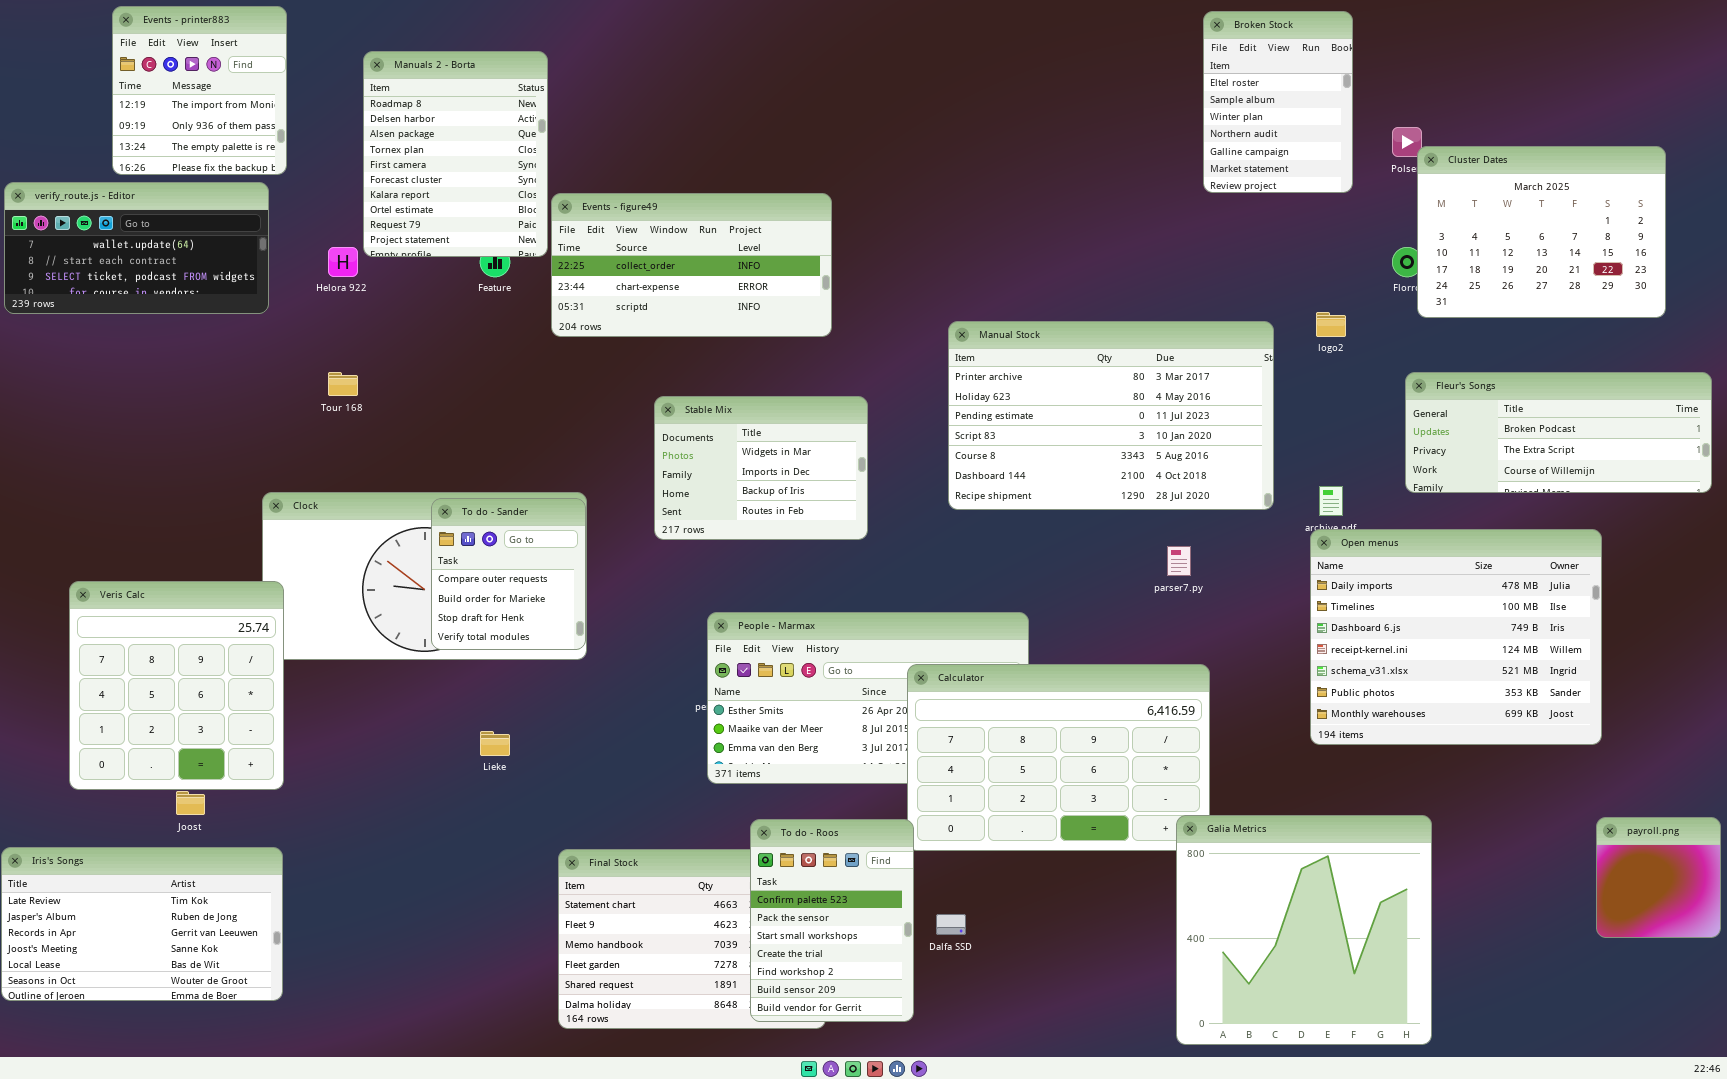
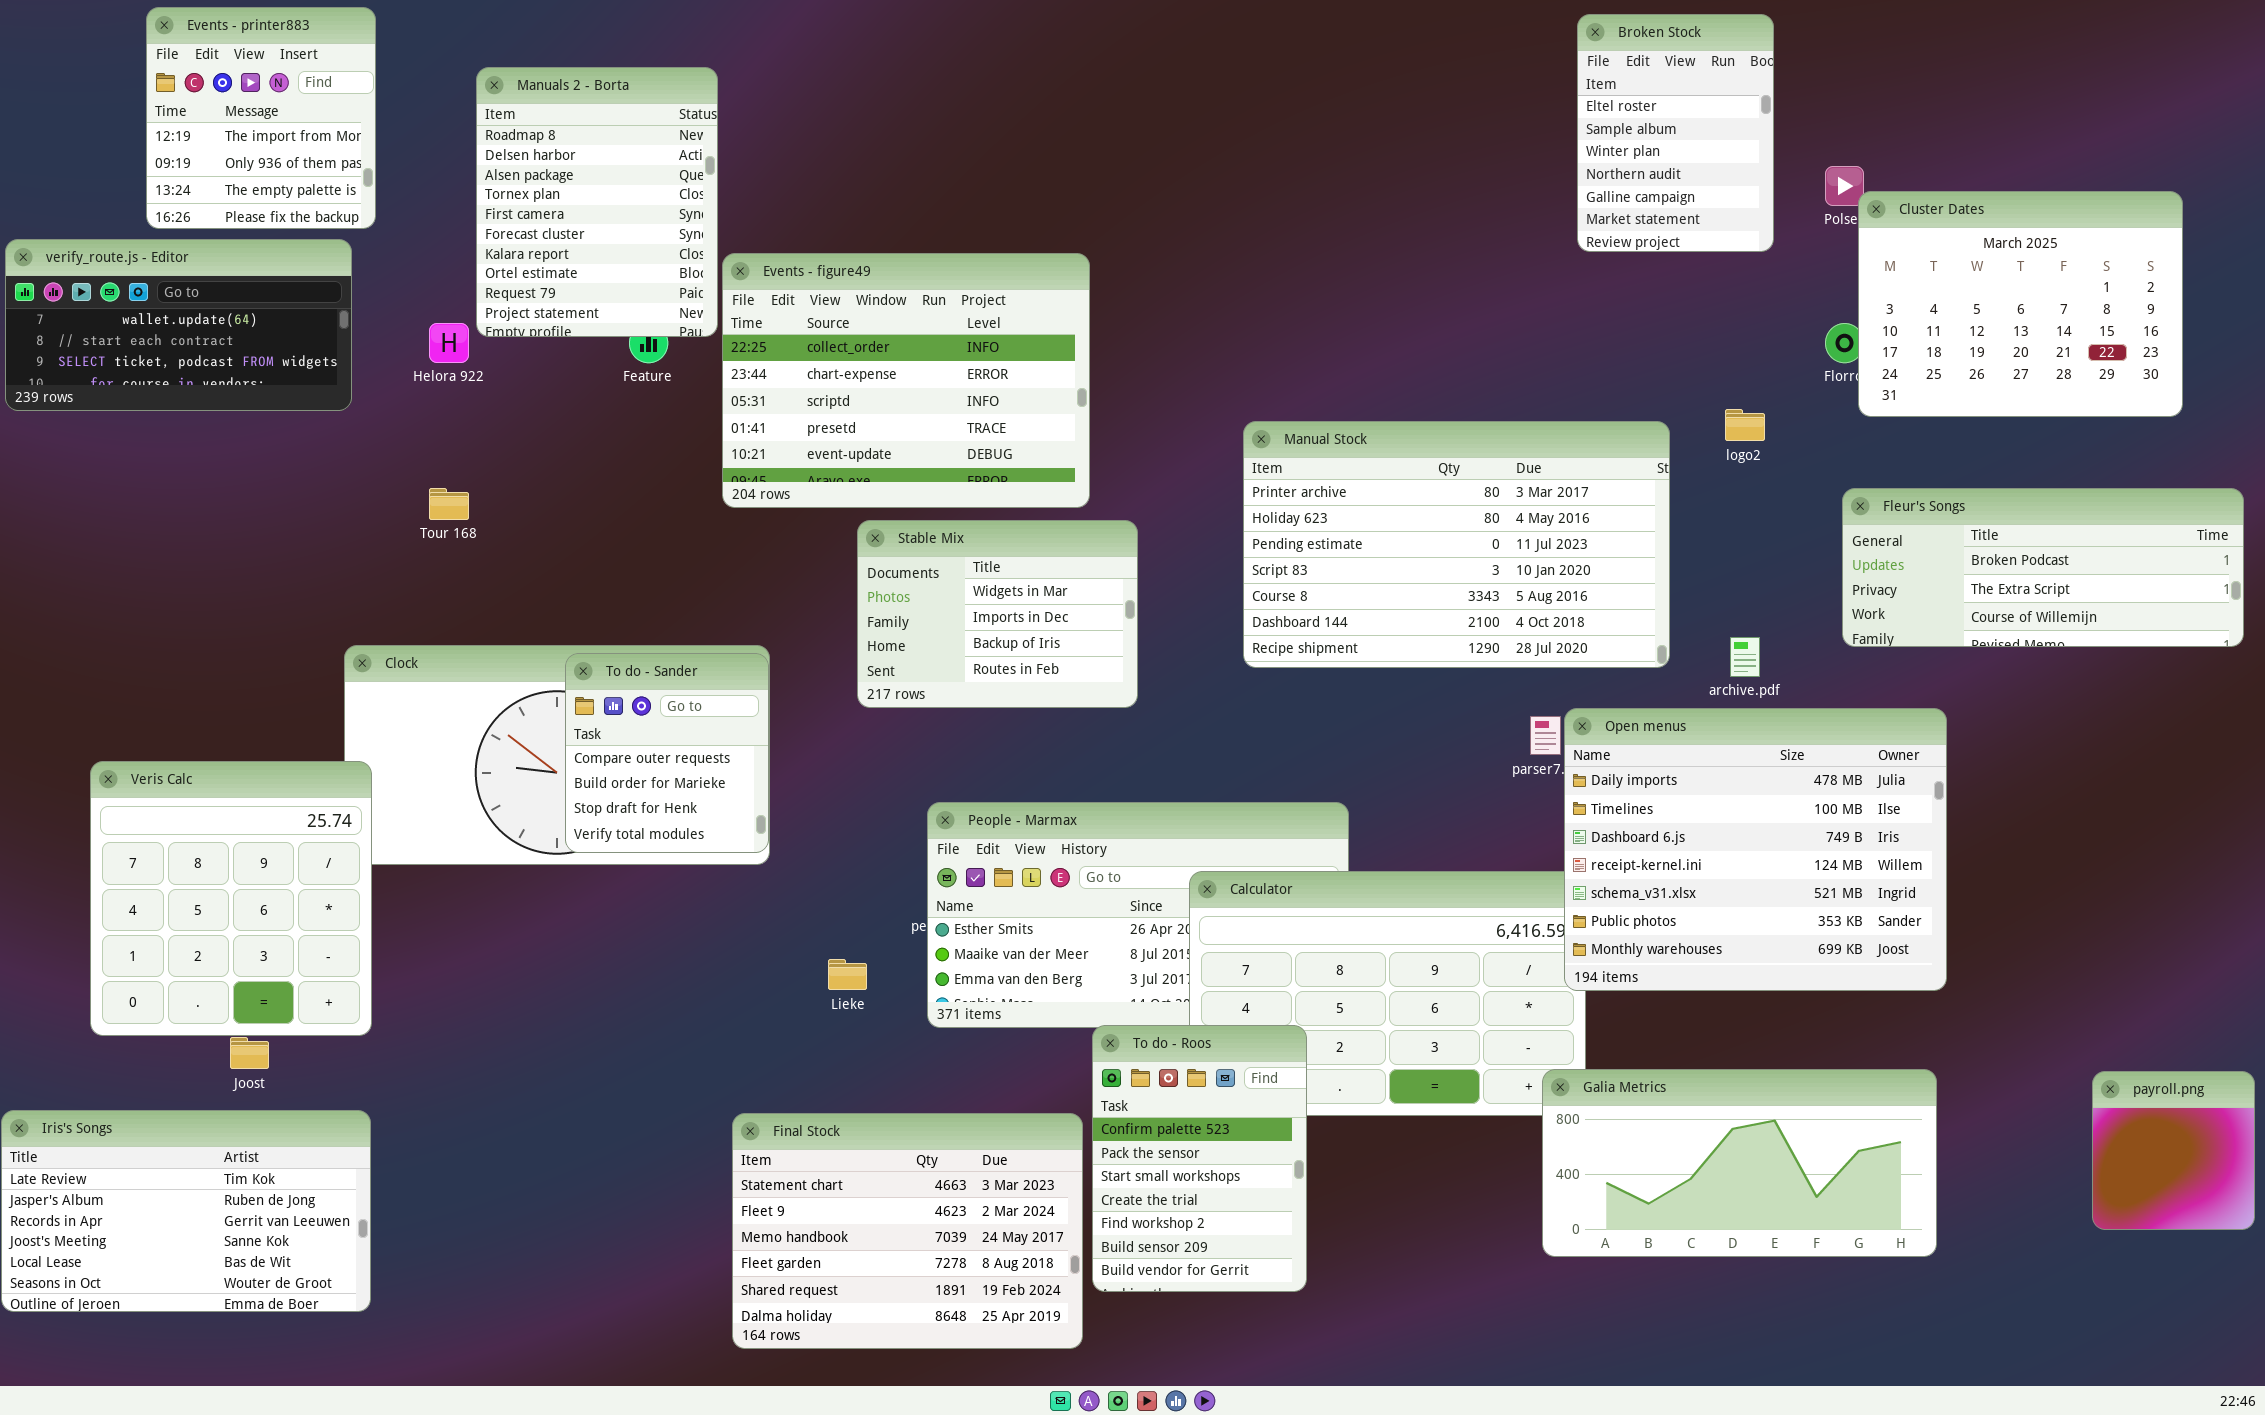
Events - figure49: [551,193,832,337] -> [722,253,1090,508], resized
Open menus: [1310,529,1602,745] -> [1564,708,1947,991], moved
Lieke: [480,731,510,756] -> [828,959,867,990], moved
Galia Metrics: [1176,815,1432,1045] -> [1542,1069,1937,1257], resized
To do - Roos: [750,819,914,1022] -> [1092,1025,1307,1292], moved

